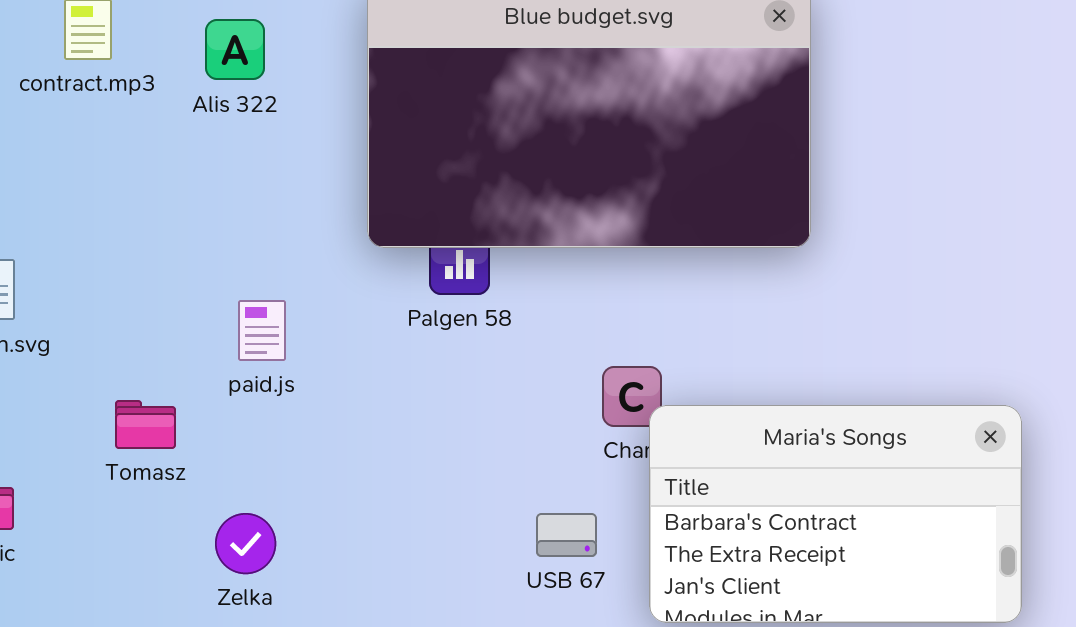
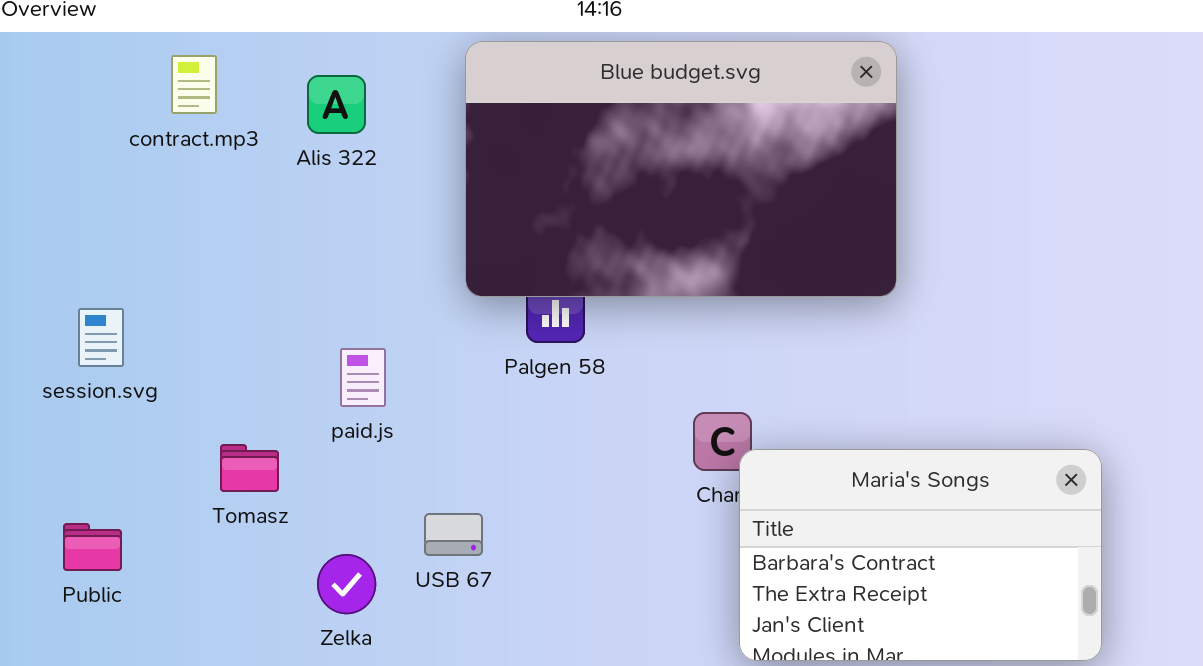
USB 67: [536,513,597,557] -> [424,513,483,556], moved

